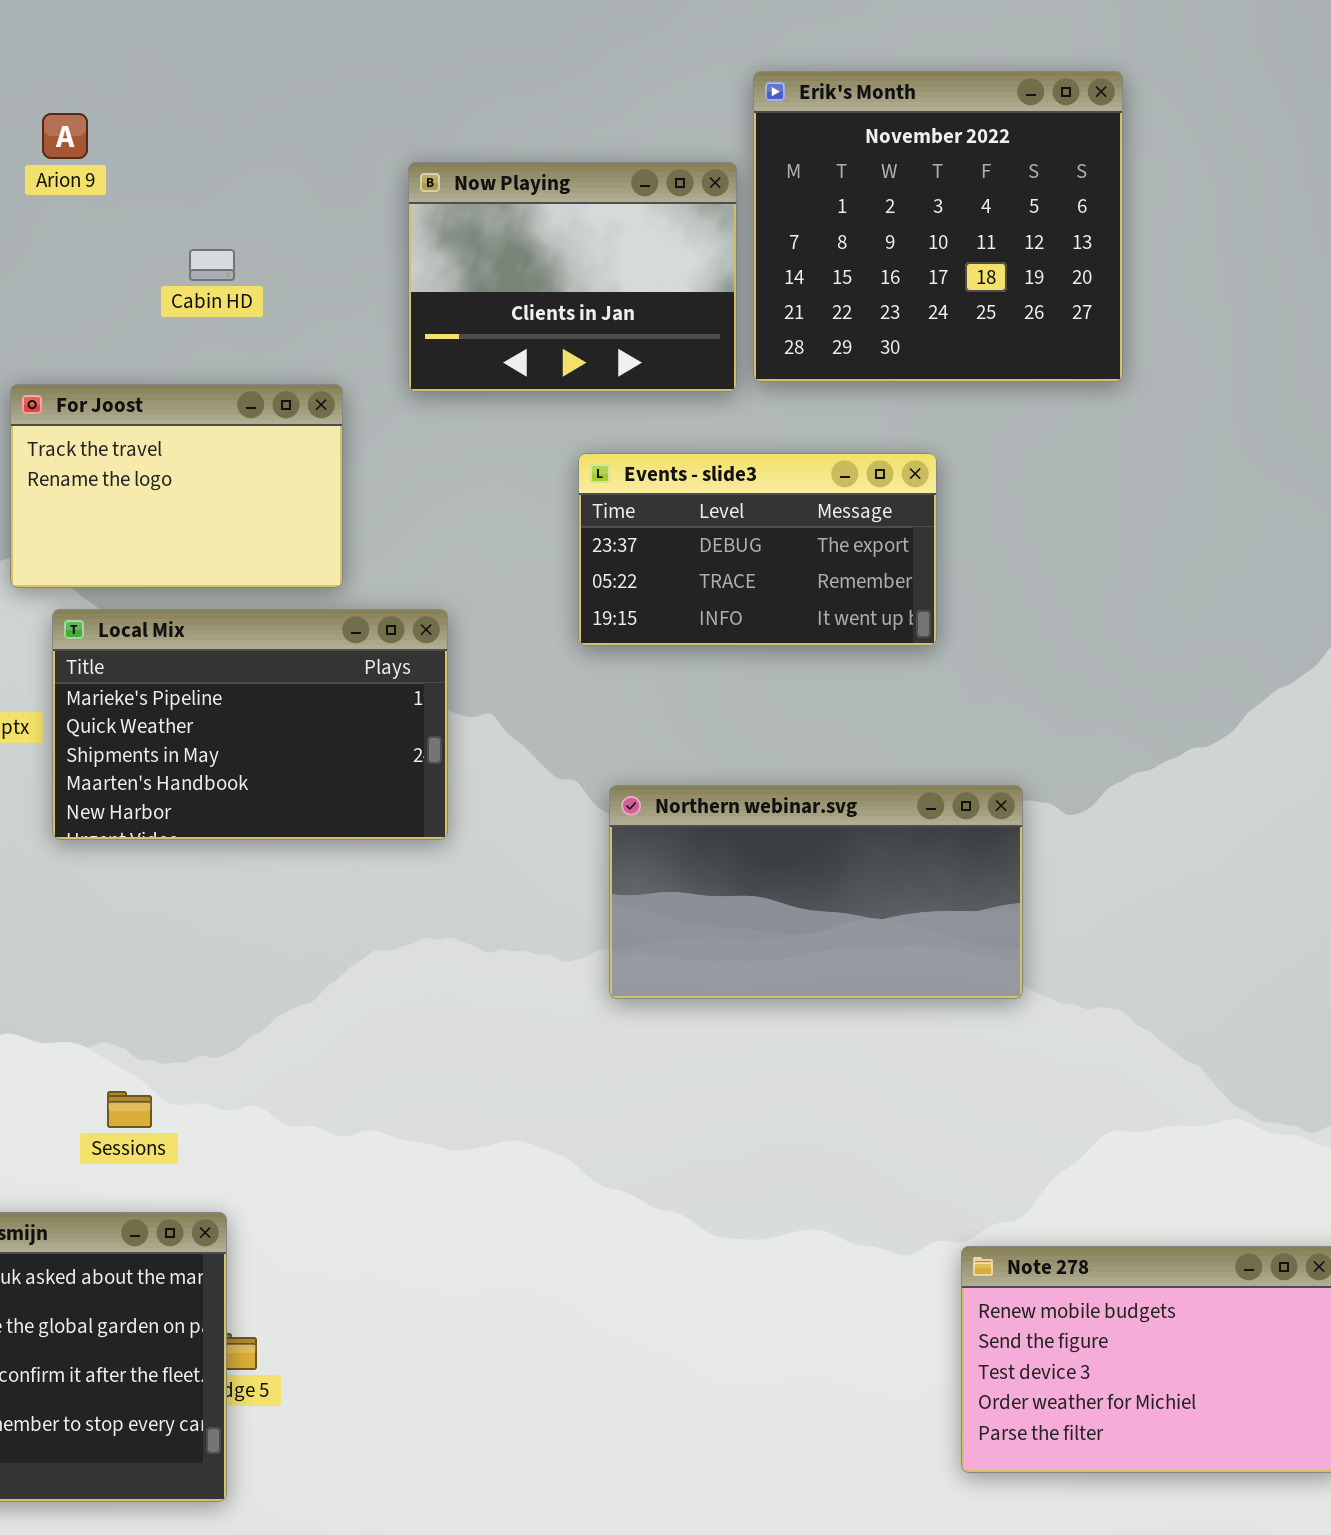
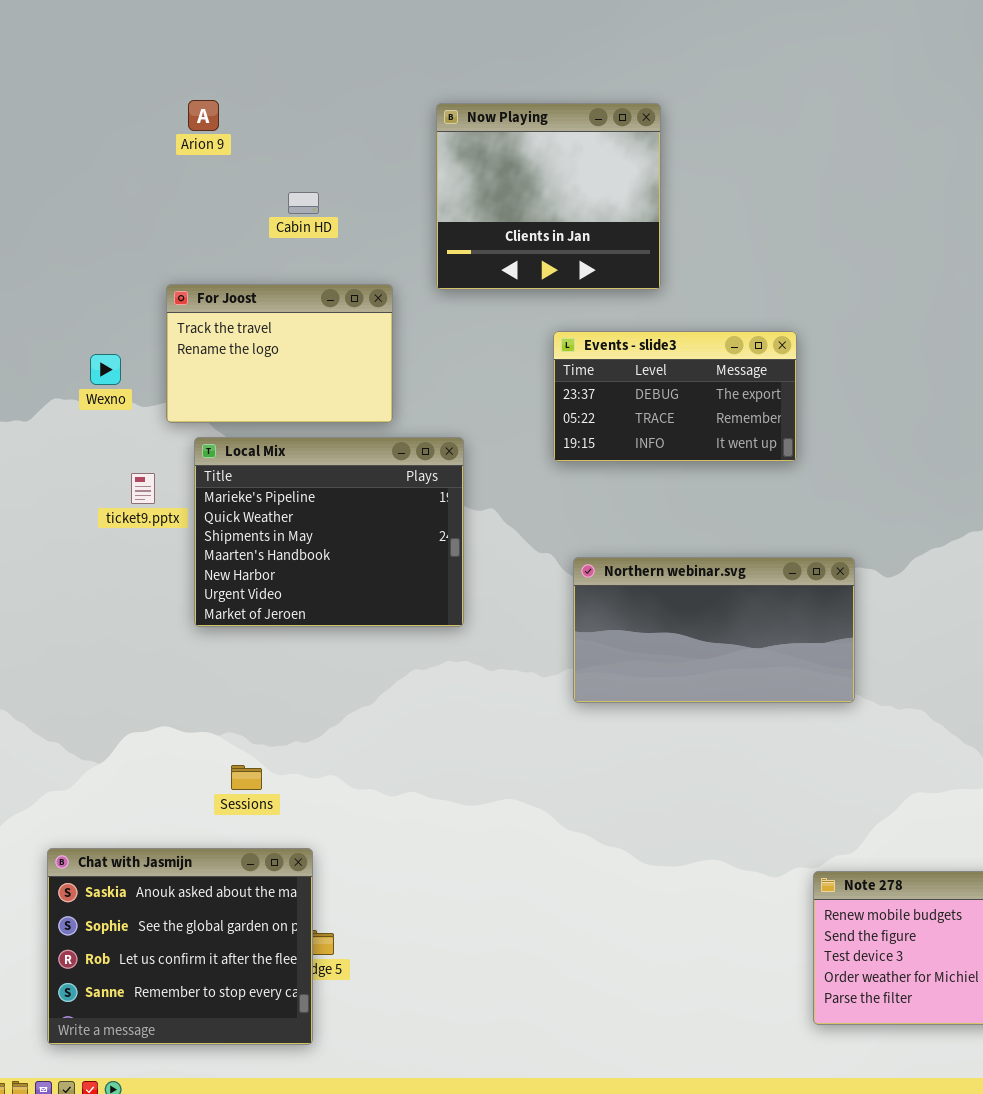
Erik's Month: [753,71,1123,382] -> none, closed
Now Playing: [408,162,737,392] -> [436,103,661,290], resized
Local Mix: [52,609,448,840] -> [194,437,464,627], resized

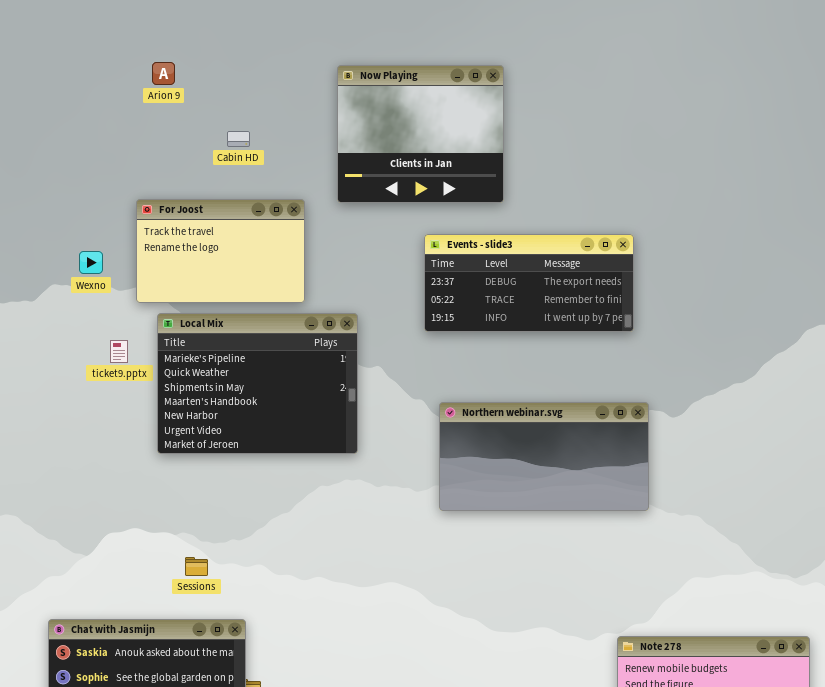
Events - slide3: [553,331,797,462] -> [424,234,634,332], resized

